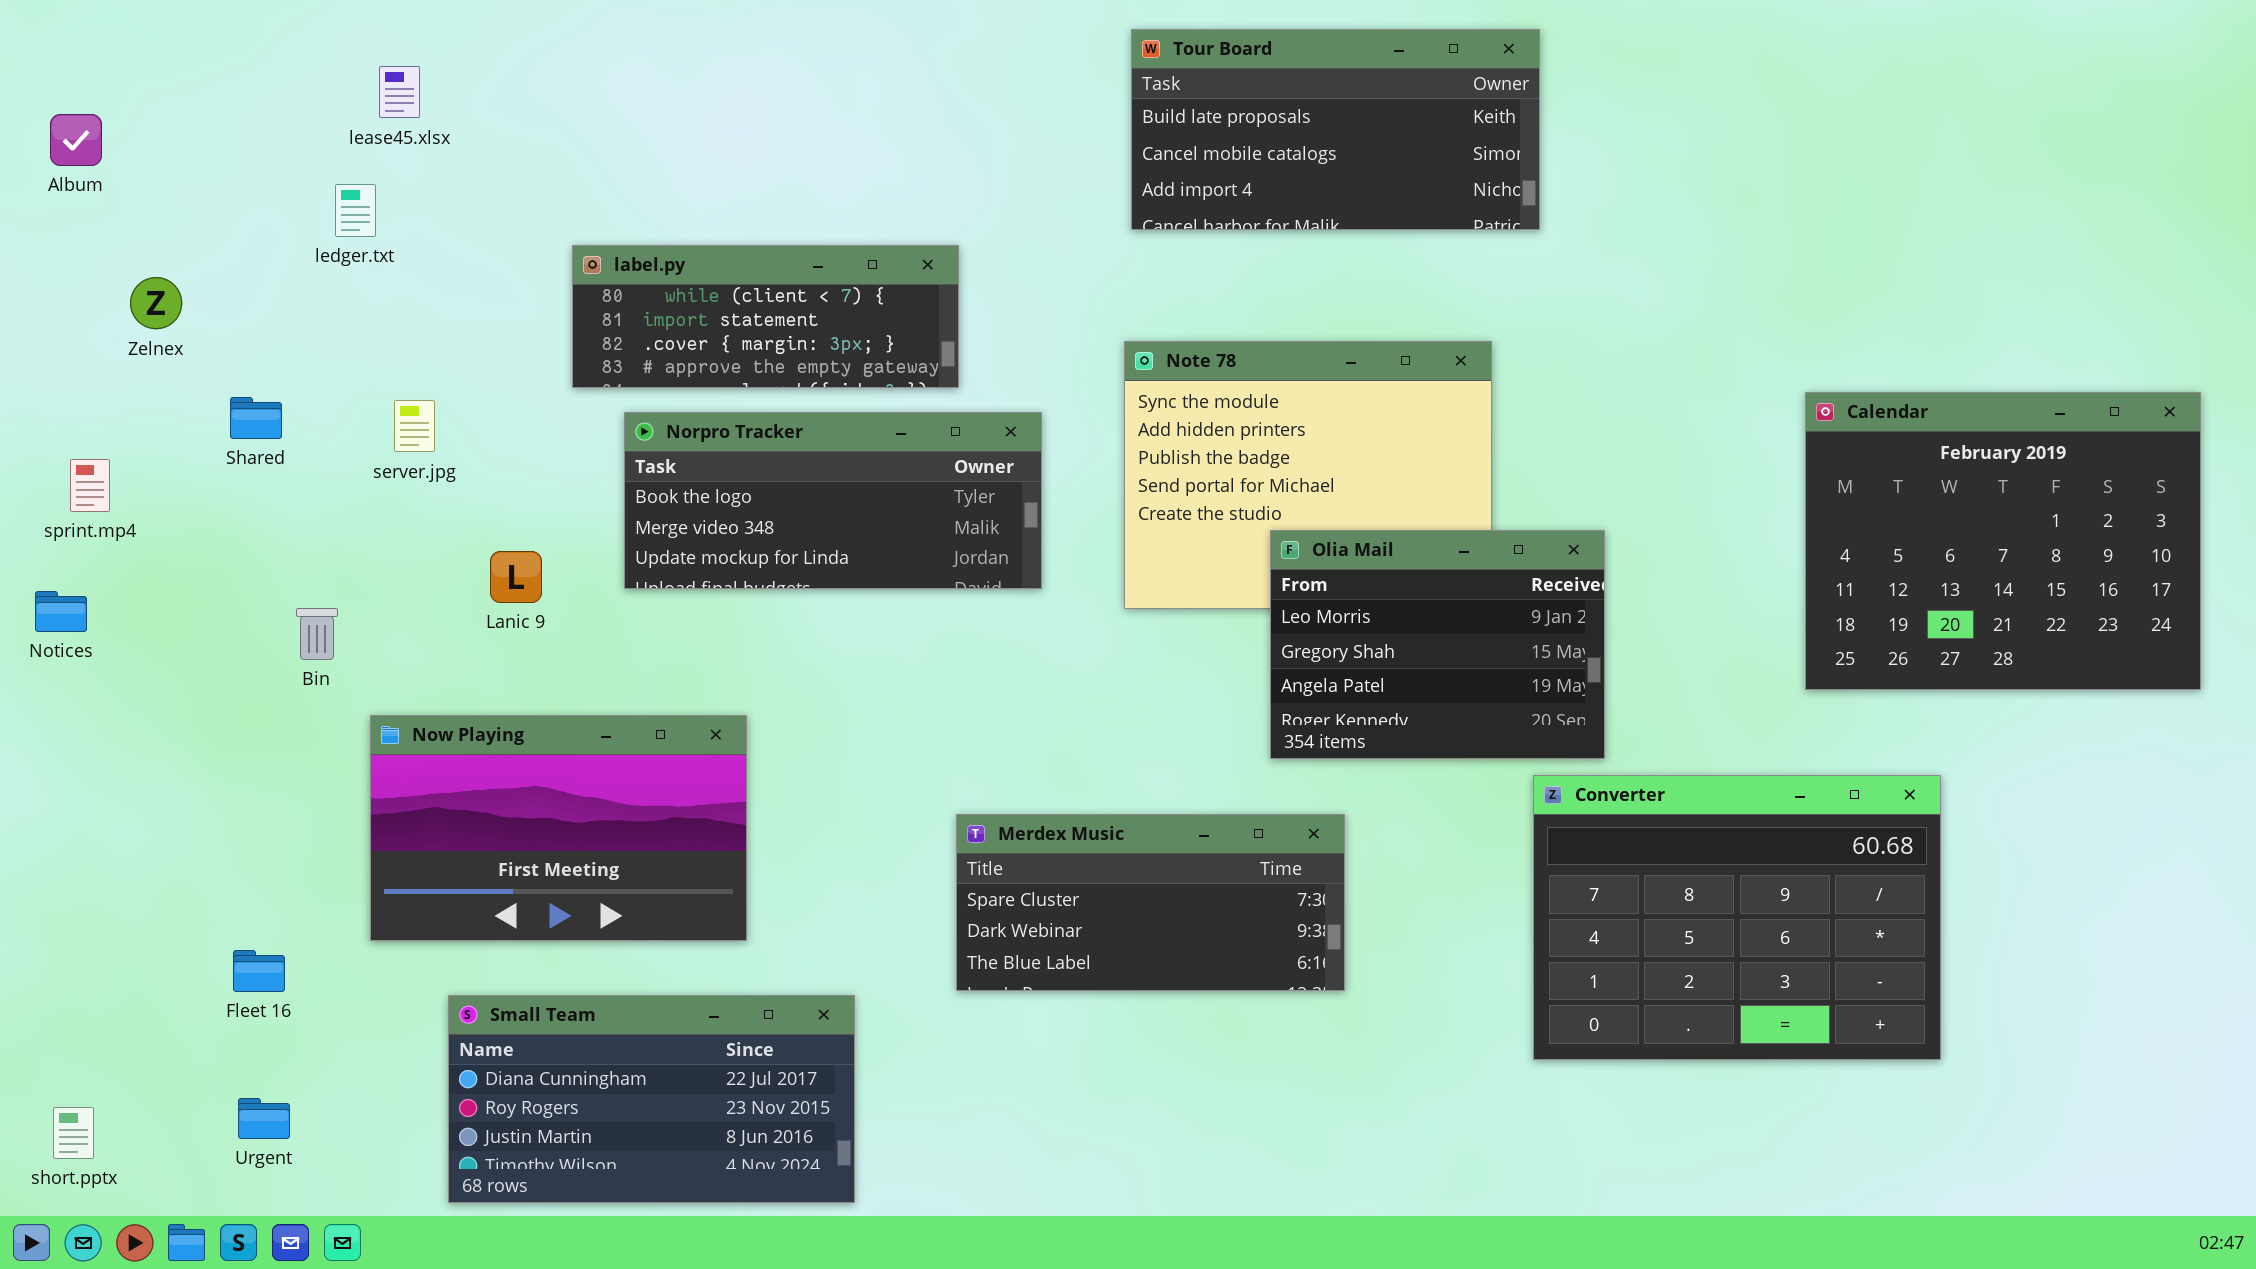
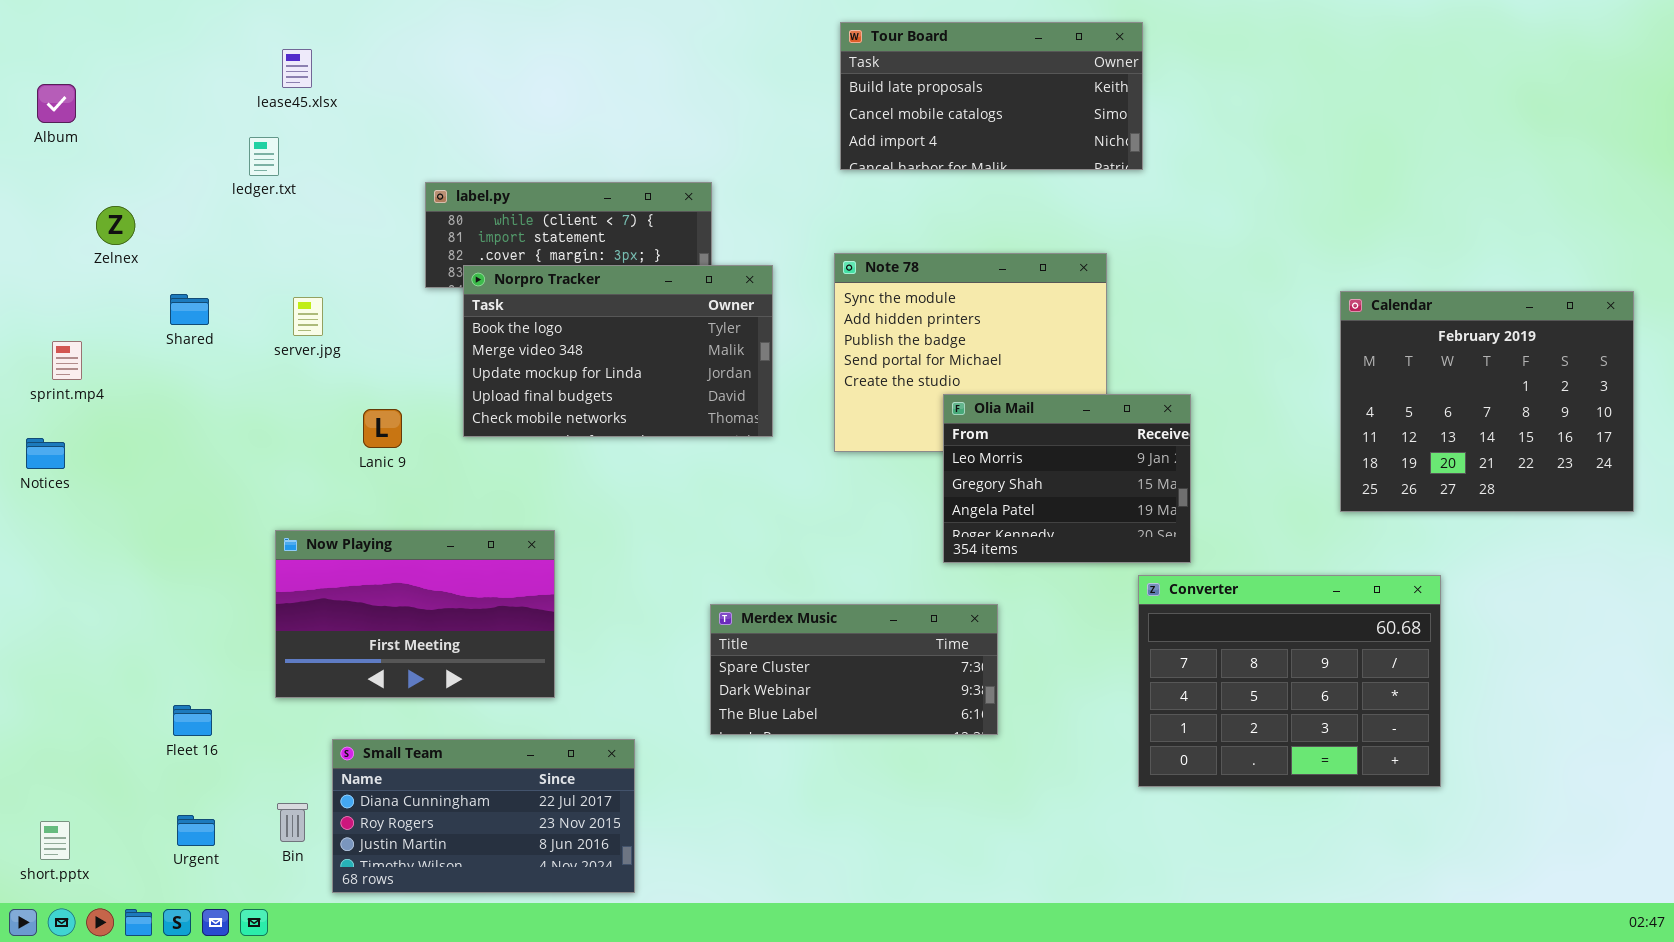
Norpro Tracker: [624,412,1042,589] -> [463,265,773,437], resized
Bin: [296,608,338,660] -> [277,803,308,842], moved

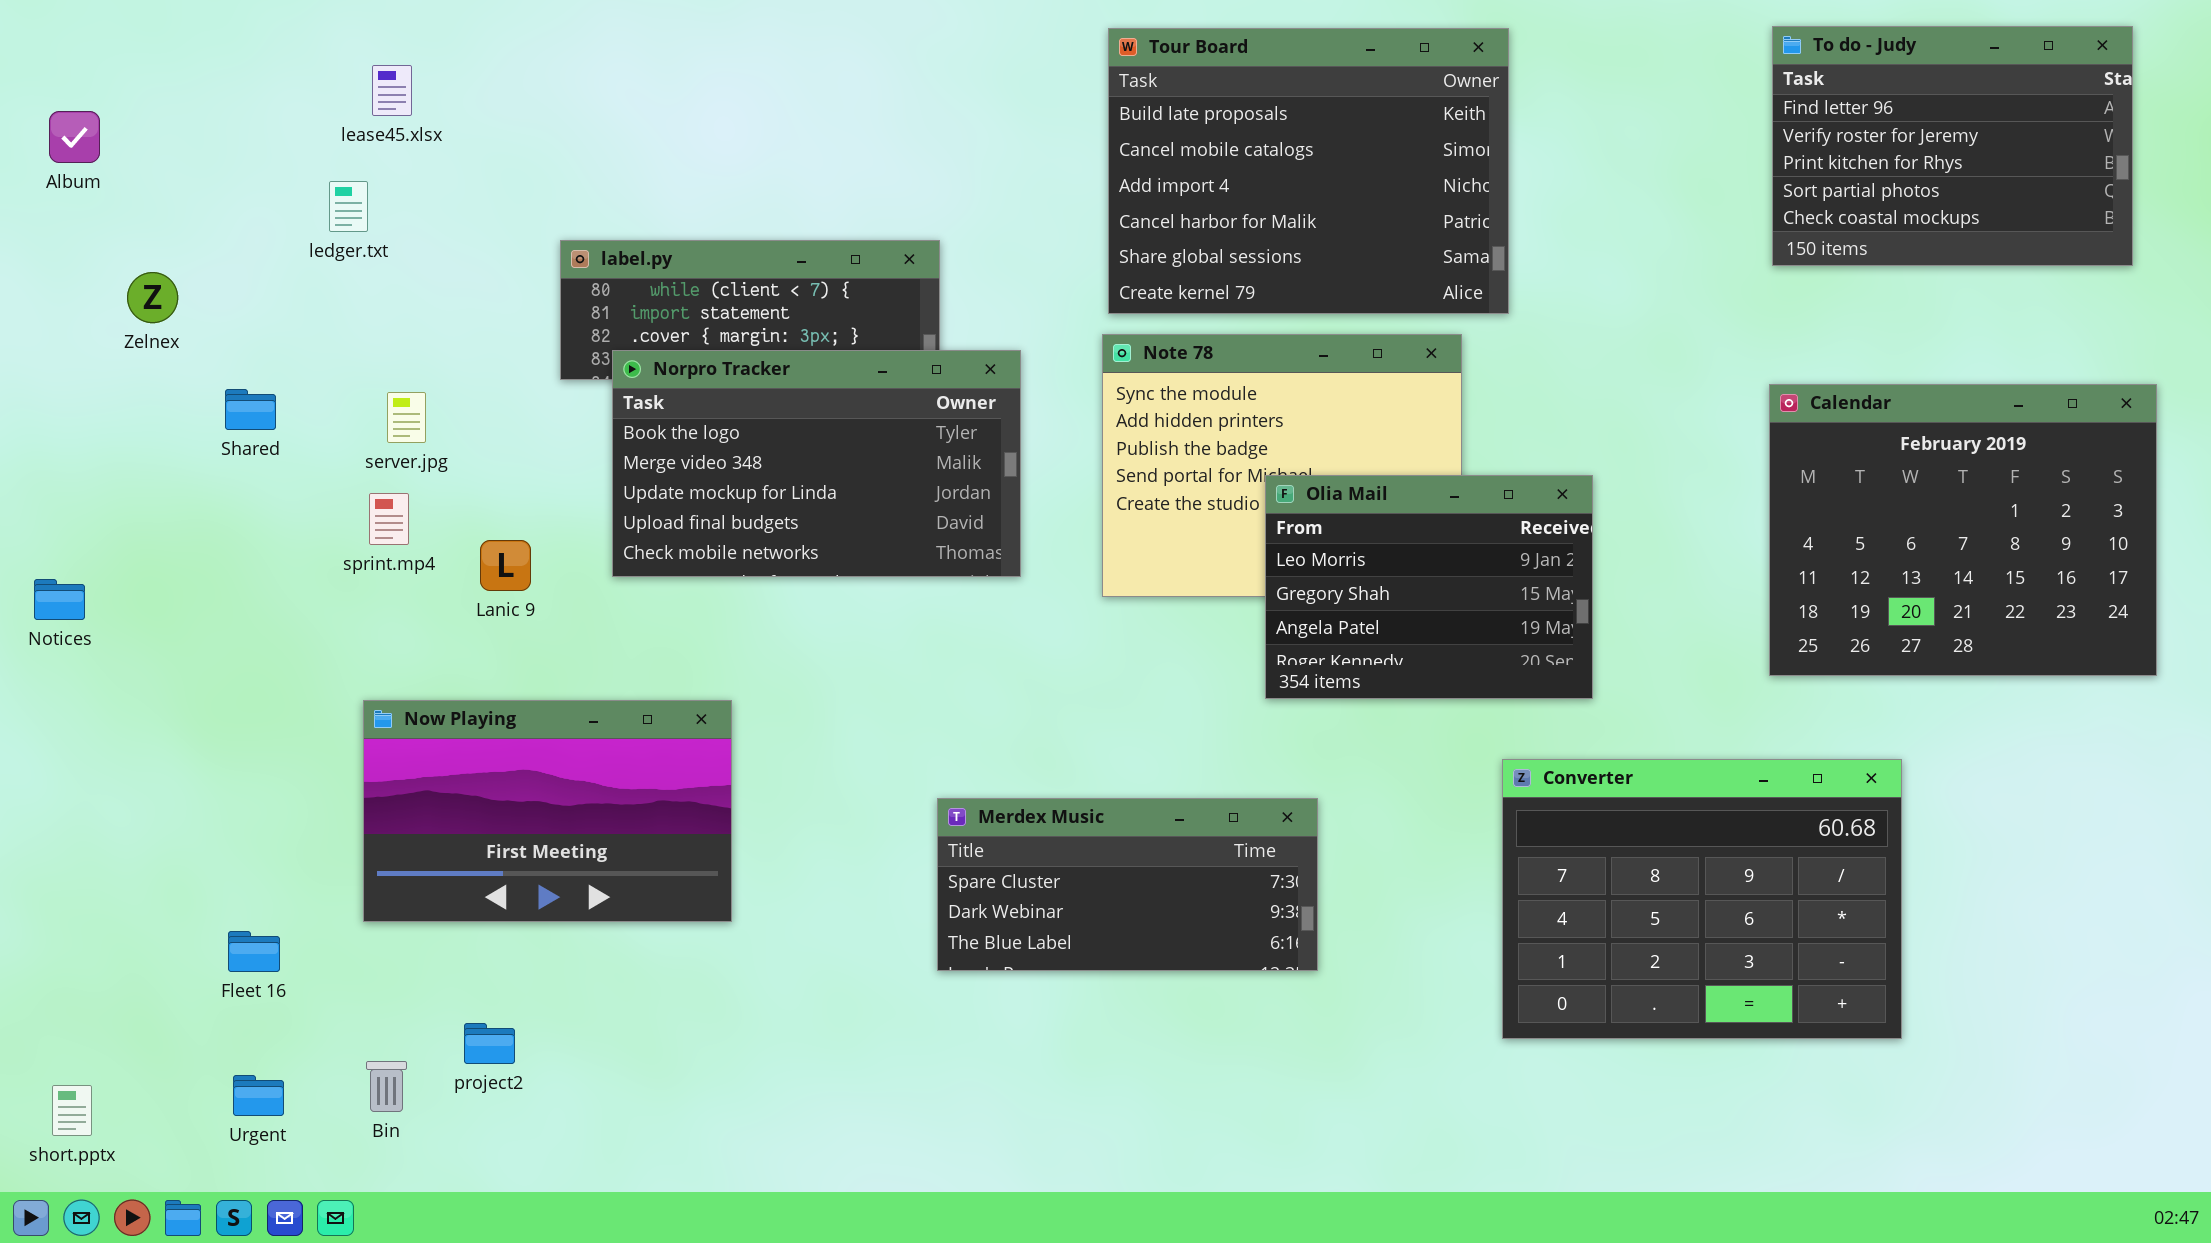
To do - Judy: none -> [1772,26,2133,266], opened
Tour Board: [840,22,1143,170] -> [1108,28,1509,314], resized
sprint.mp4: [52,341,82,380] -> [369,493,409,545], moved
Olia Mail: [943,394,1191,563] -> [1265,475,1593,699], moved
Small Team: [332,739,635,893] -> none, closed

